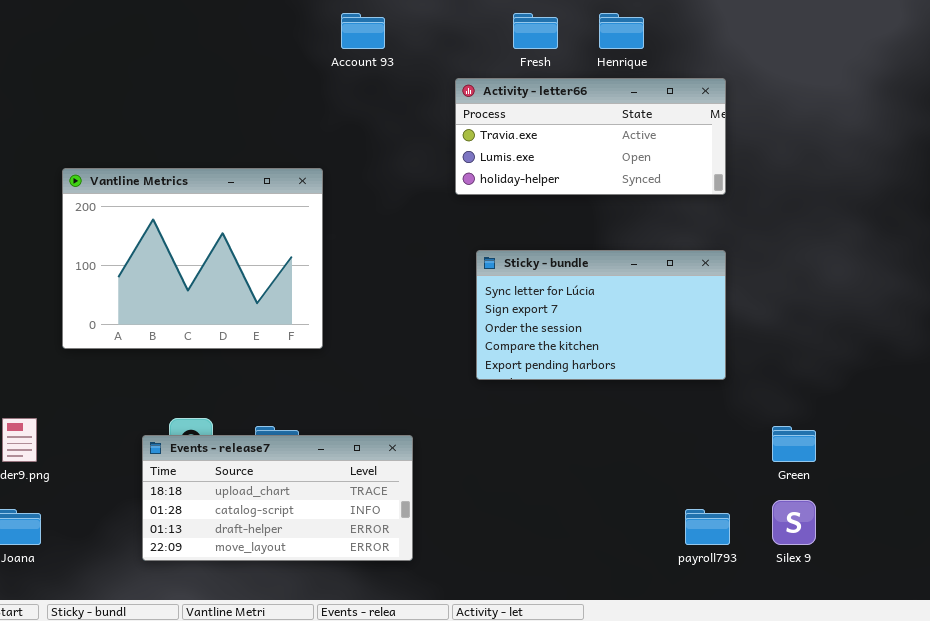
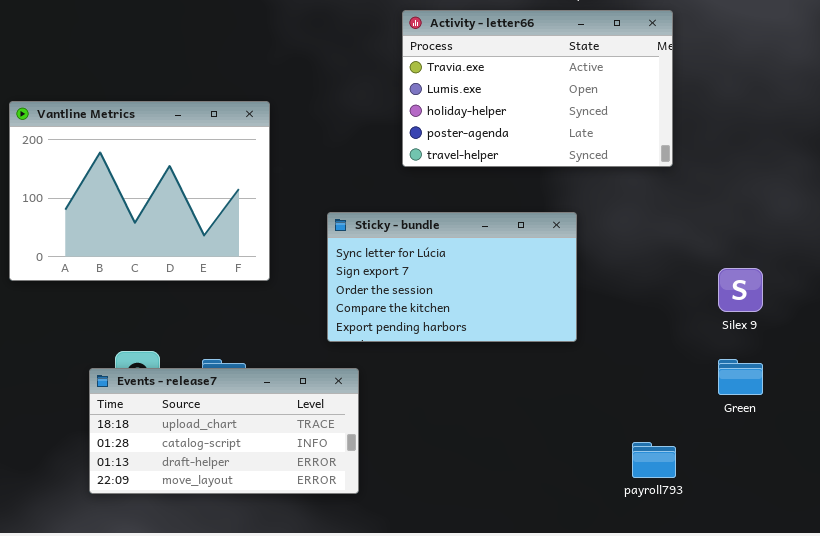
Activity - letter66: [455,78,726,195] -> [402,10,673,167], resized
Sticky - bundle: [476,250,726,380] -> [327,212,577,342], moved
Silex 9: [772,500,816,545] -> [718,268,763,312], moved

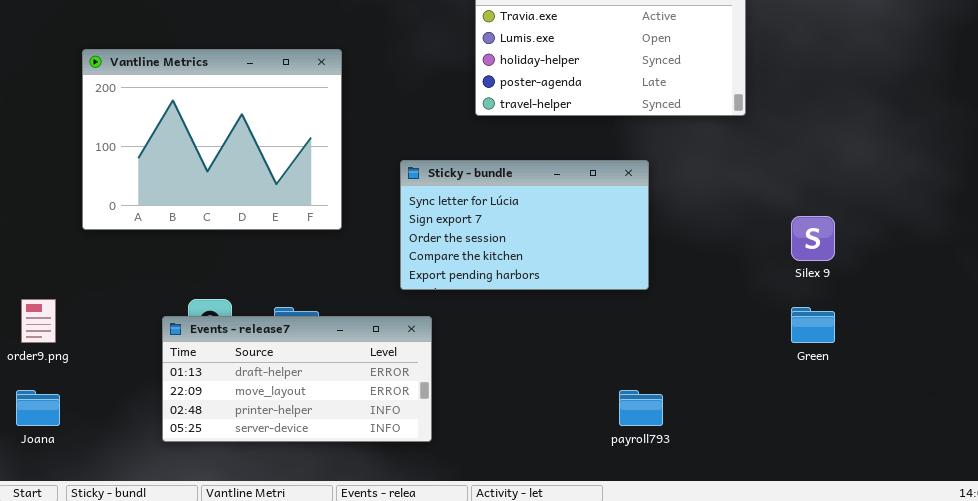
Events - release7: [89,368,359,494] -> [162,316,432,442], scrolled down 2 rows
payroll793: [632,442,676,478] -> [619,390,663,426], moved

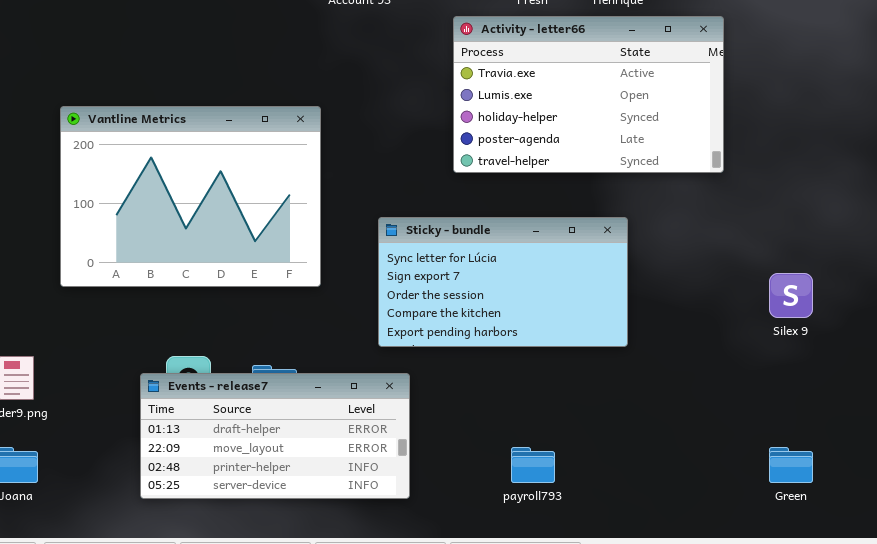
Green: [791,307,835,343] -> [769,447,813,483], moved
payroll793: [619,390,663,426] -> [511,447,555,483], moved

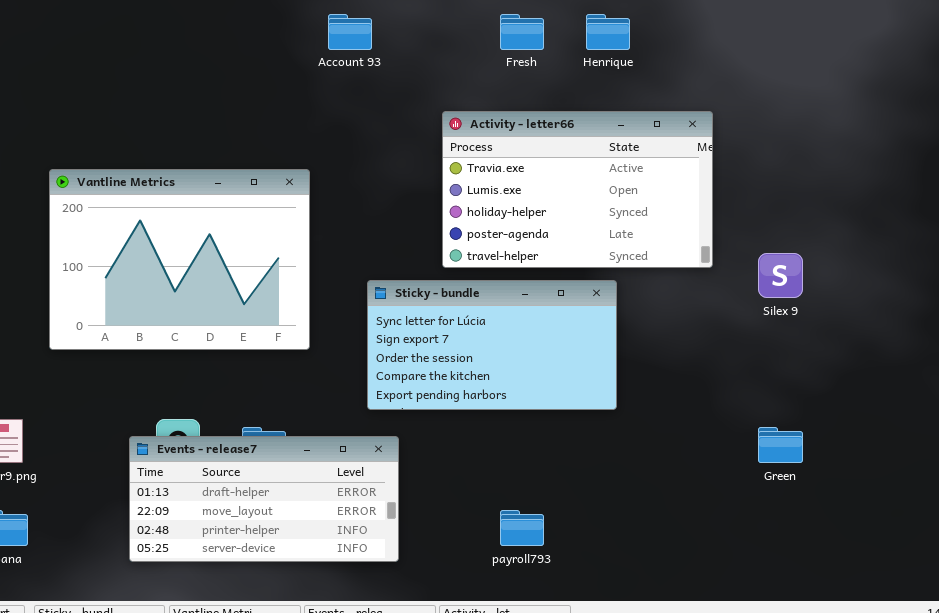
Activity - letter66: [453,16,724,173] -> [442,111,713,268], moved
Silex 9: [769,273,813,318] -> [758,253,803,298], moved
Green: [769,447,813,483] -> [758,427,803,463], moved

